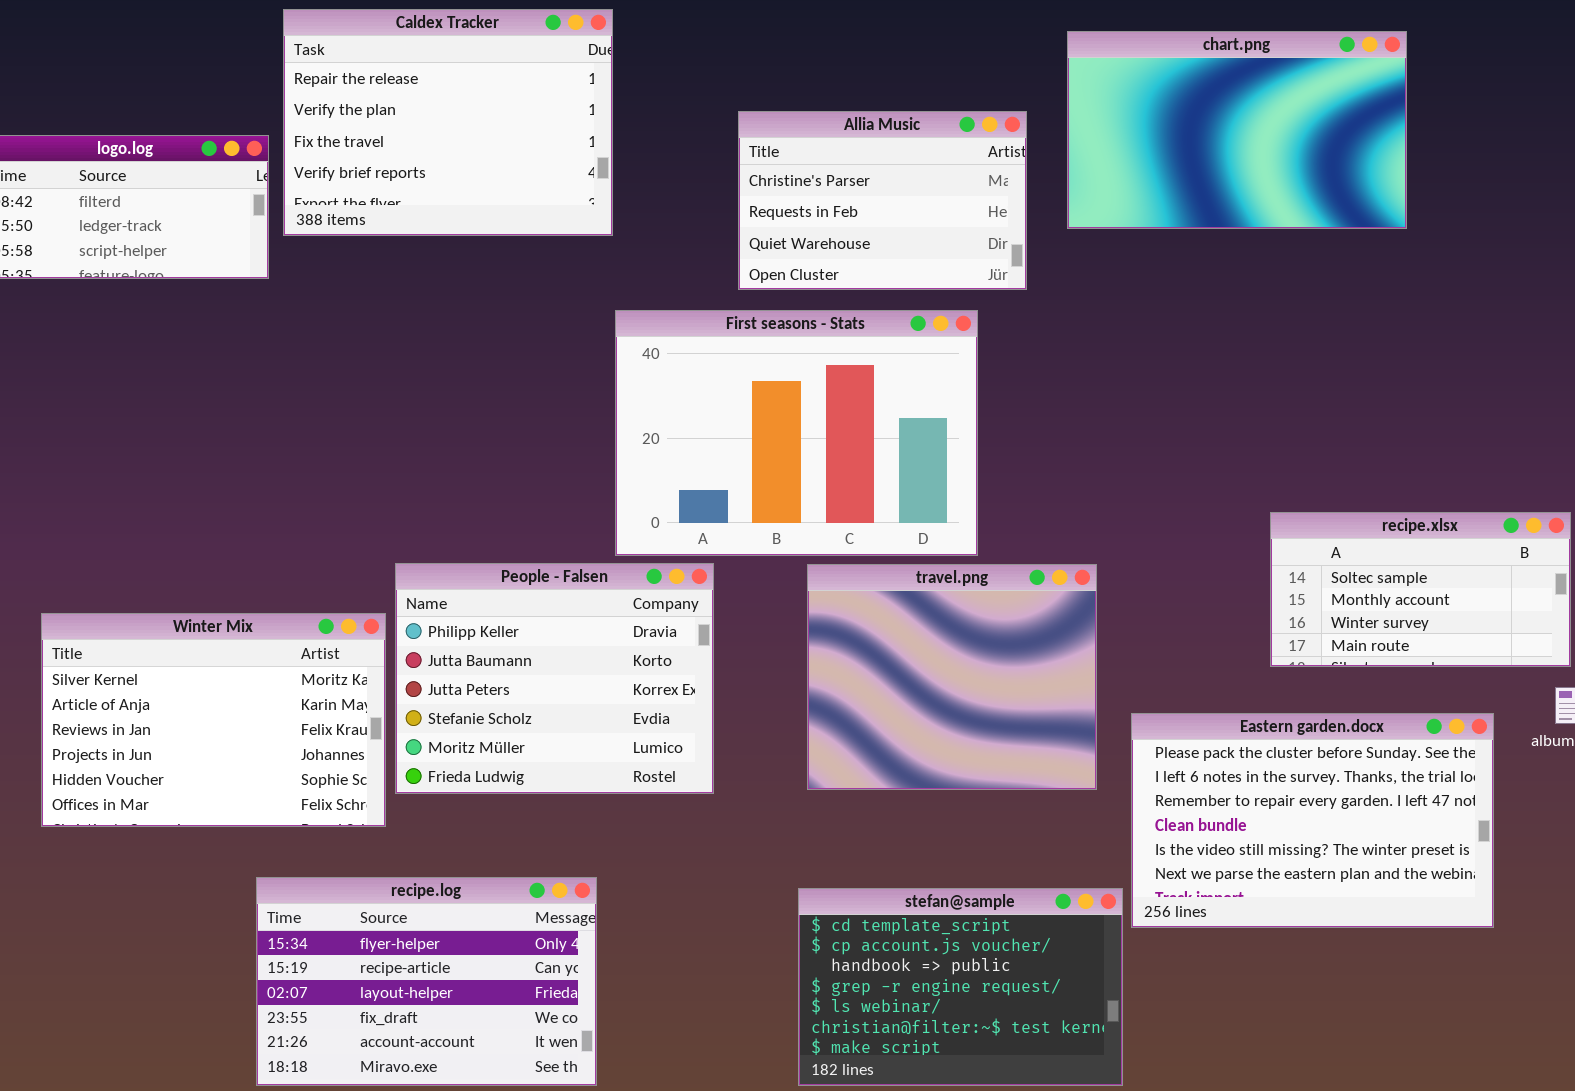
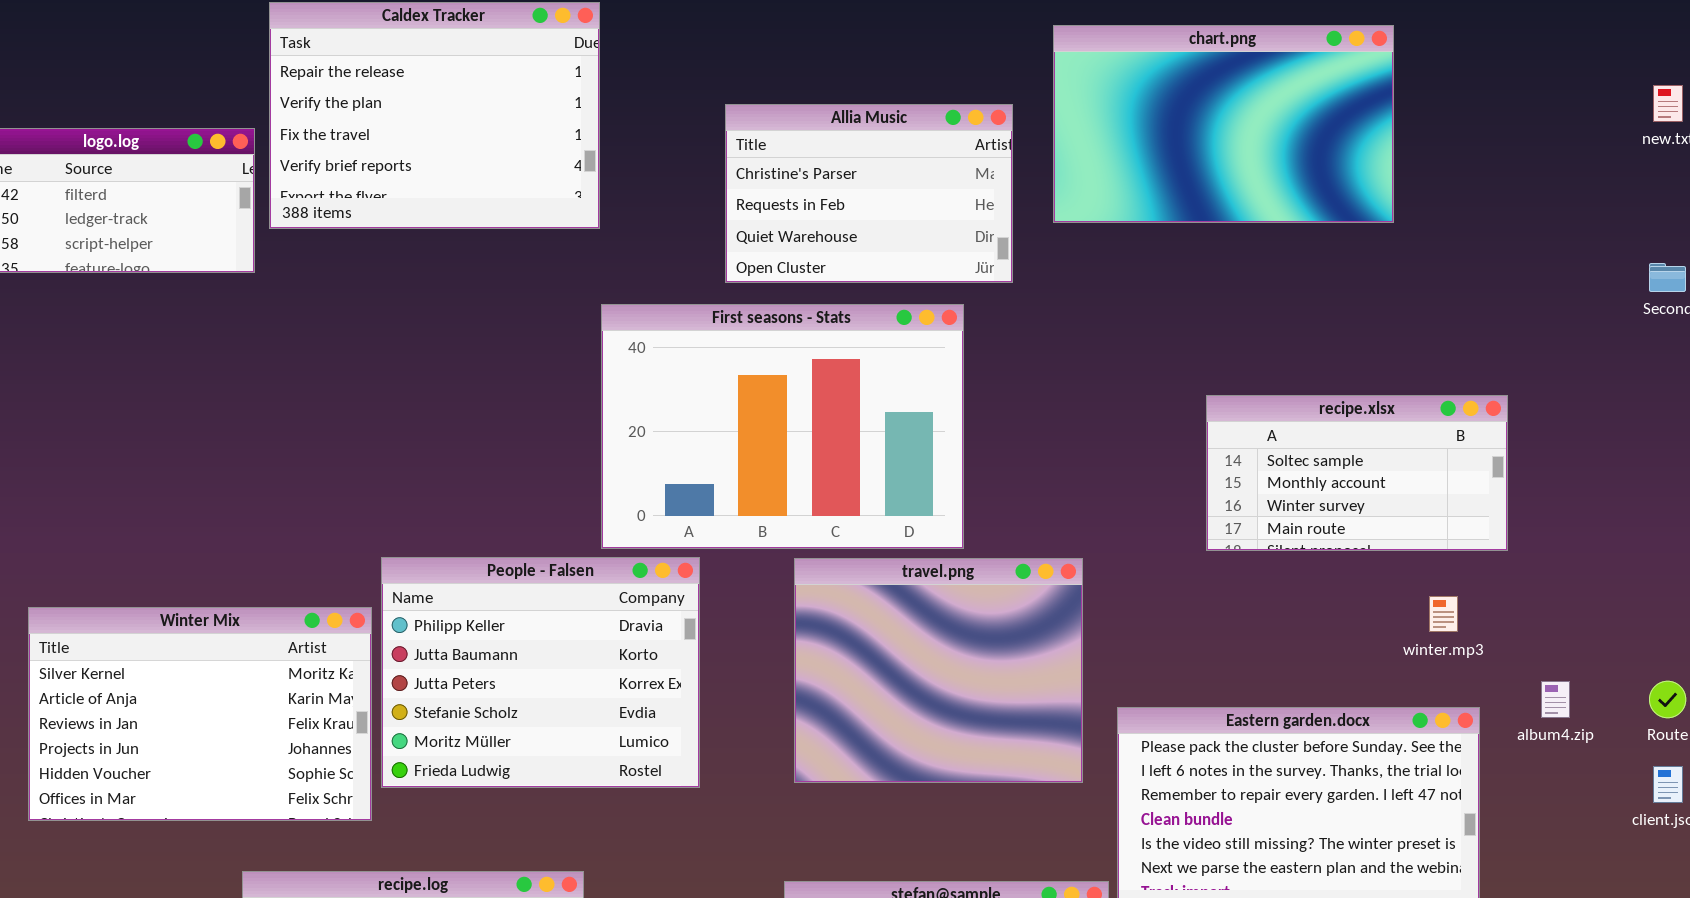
recipe.xlsx: [1270,512,1571,667] -> [1206,395,1508,551], moved

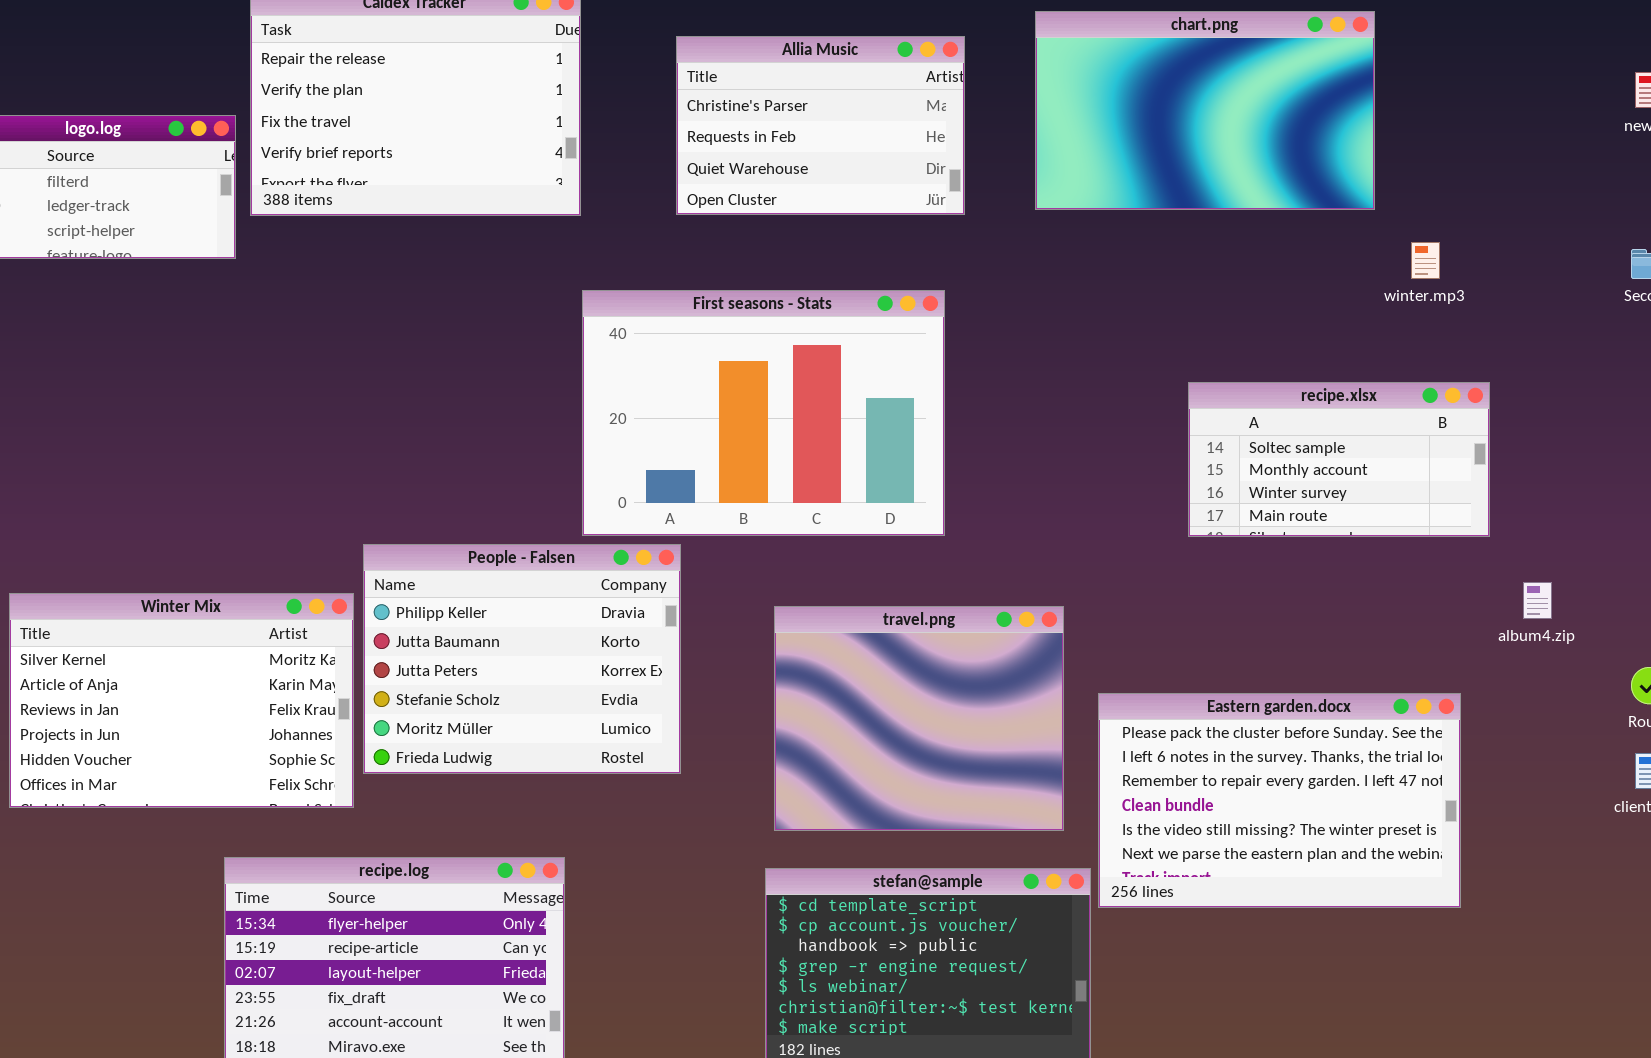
Allia Music: [725,104,1013,283] -> [676,36,965,215], moved
travel.png: [794,558,1083,783] -> [774,606,1064,831], moved
winter.mp3: [1429,596,1458,632] -> [1411,242,1440,279], moved
album4.zip: [1541,681,1570,718] -> [1523,582,1552,619], moved

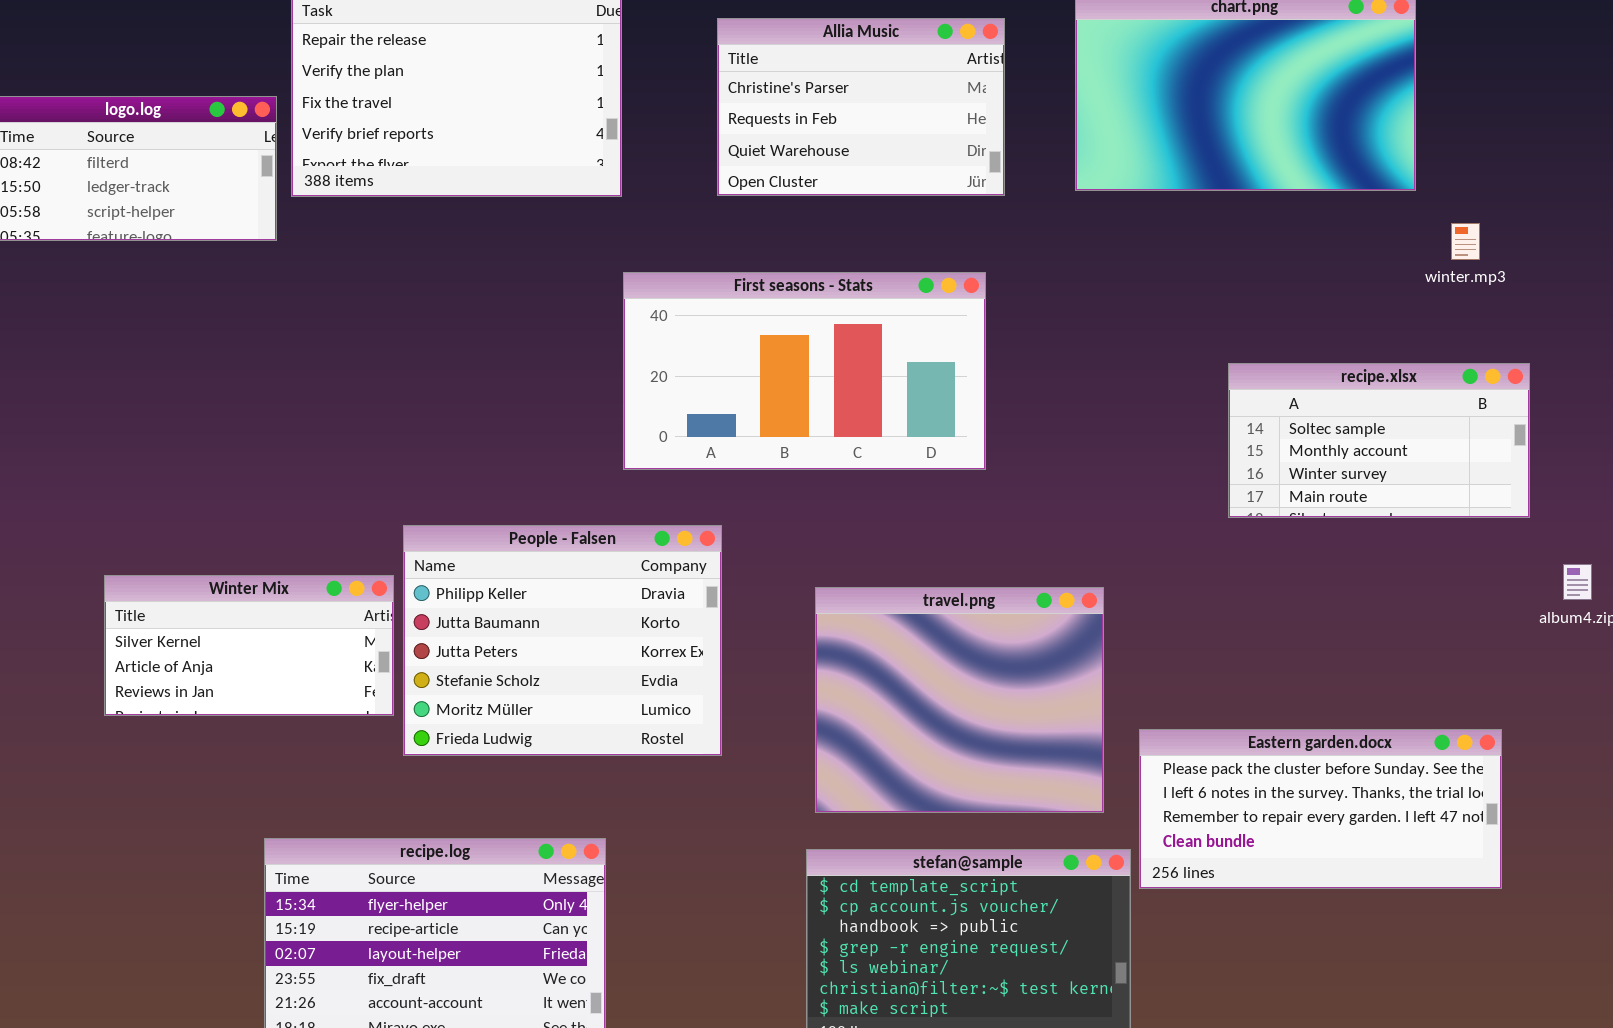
First seasons - Stats: [582,290,945,536] -> [623,272,986,470], resized
Winter Mix: [9,593,354,808] -> [104,575,394,716], resized
Eastern garden.docx: [1098,693,1461,908] -> [1139,729,1502,889], resized

